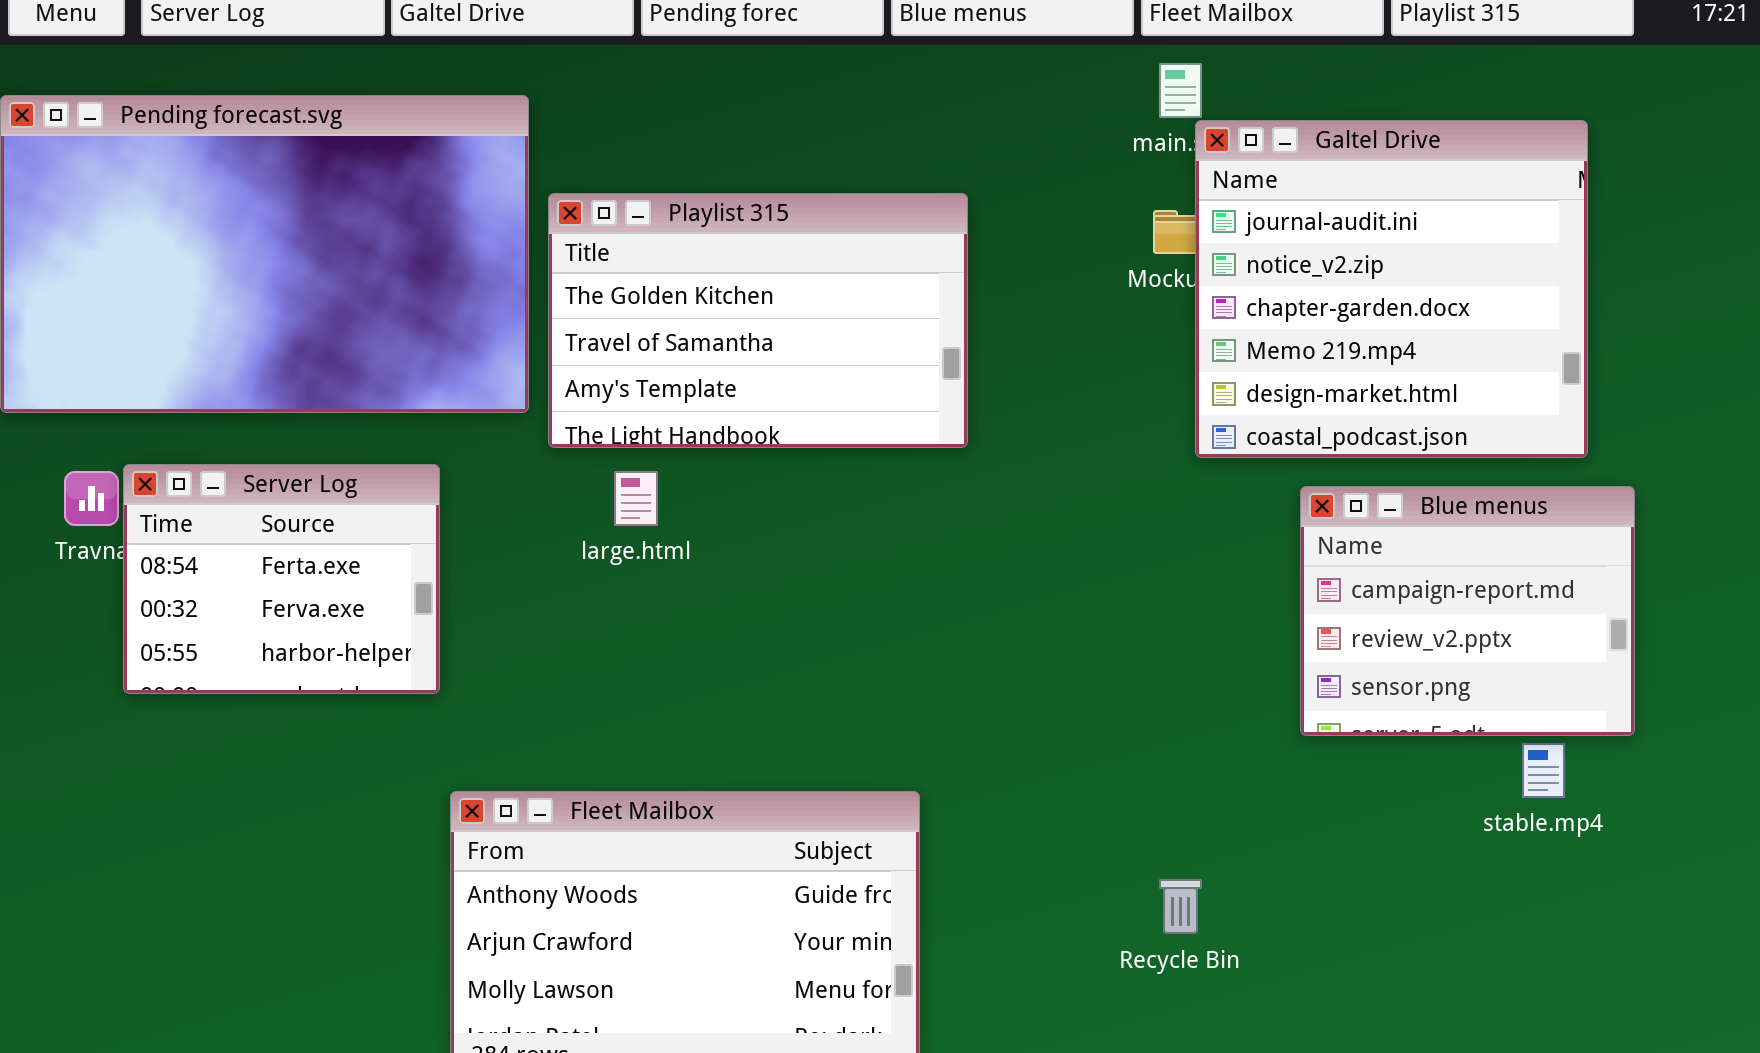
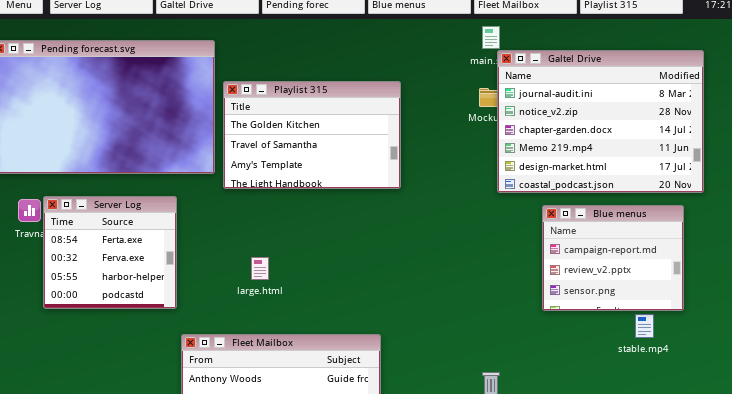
Galtel Drive: [1195,120,1588,458] -> [497,50,704,193], resized
Server Log: [123,464,440,694] -> [43,196,177,309], resized
large.html: [614,471,658,526] -> [251,257,269,280], moved

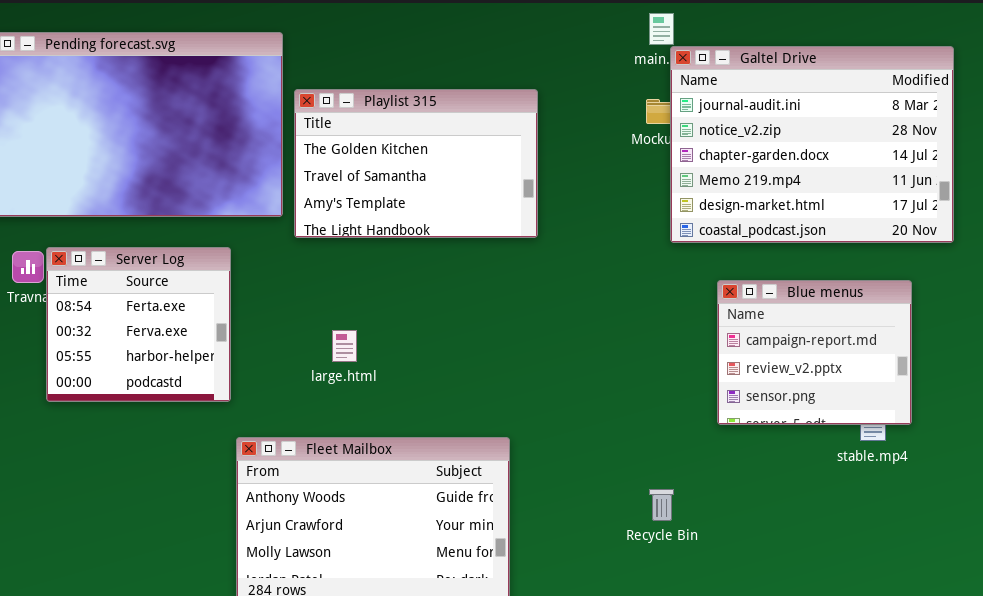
Blue menus: [542,205,684,311] -> [717,280,912,425], moved

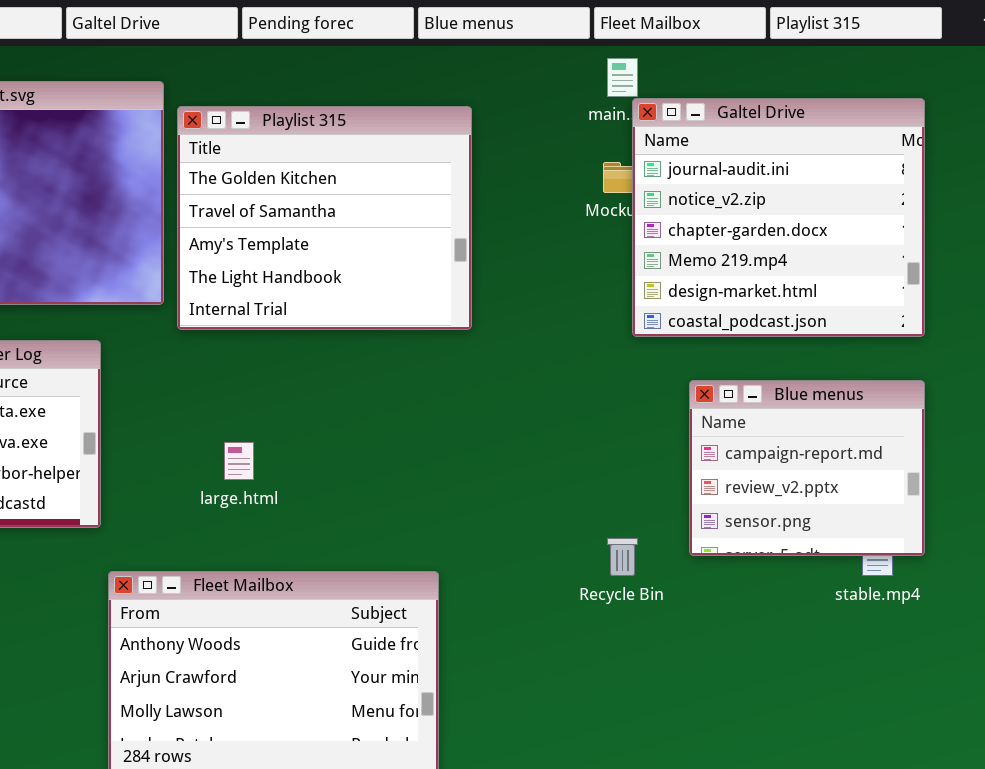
Galtel Drive: [670,46,954,243] -> [632,98,925,337], resized
Playlist 315: [294,89,538,238] -> [177,106,472,330], resized
Recycle Bin: [649,489,674,521] -> [607,538,638,576], moved

